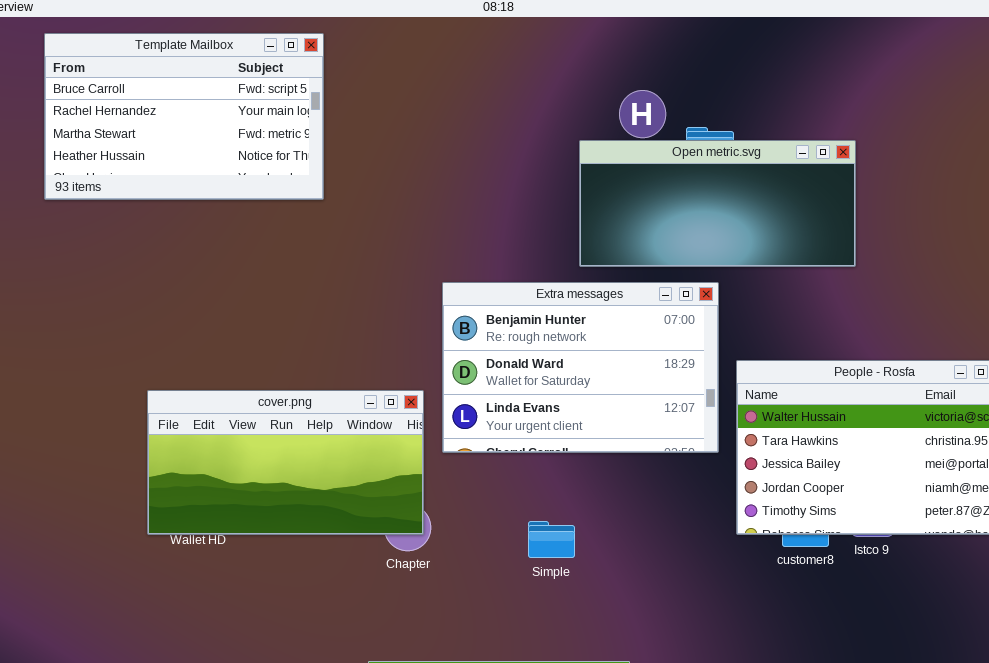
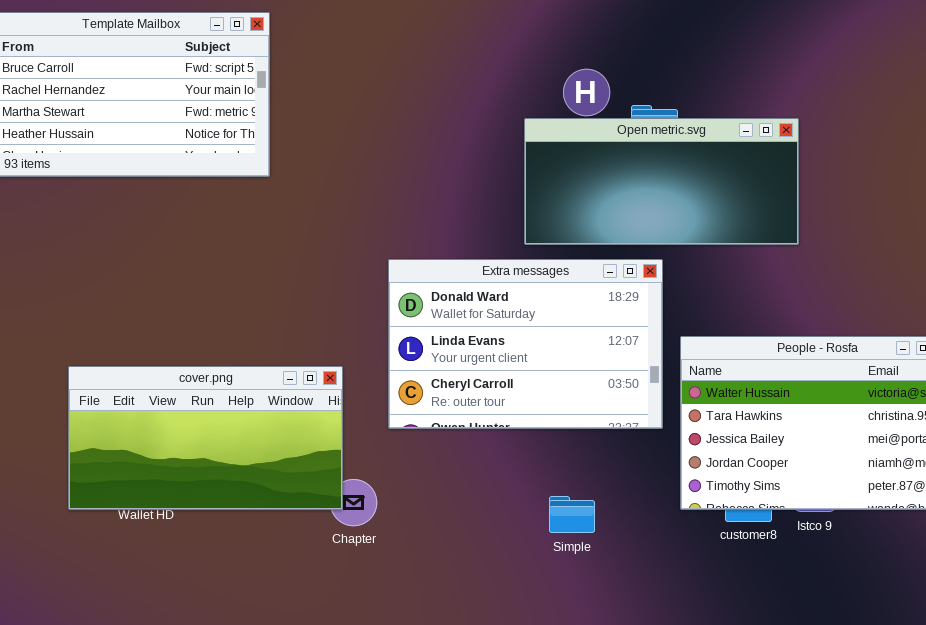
Extra messages: [442,282,719,453] -> [388,259,663,429], scrolled down 1 row
cover.png: [147,390,424,535] -> [68,366,343,510], moved
Simple: [528,521,575,558] -> [549,496,595,533], moved

